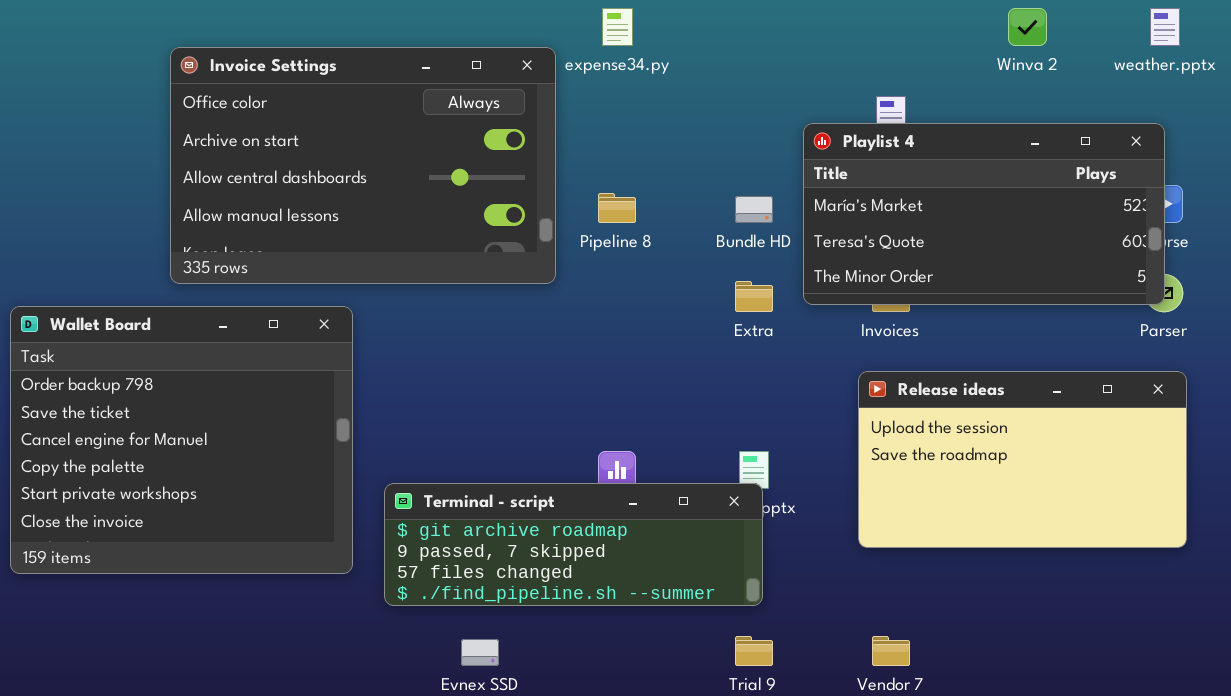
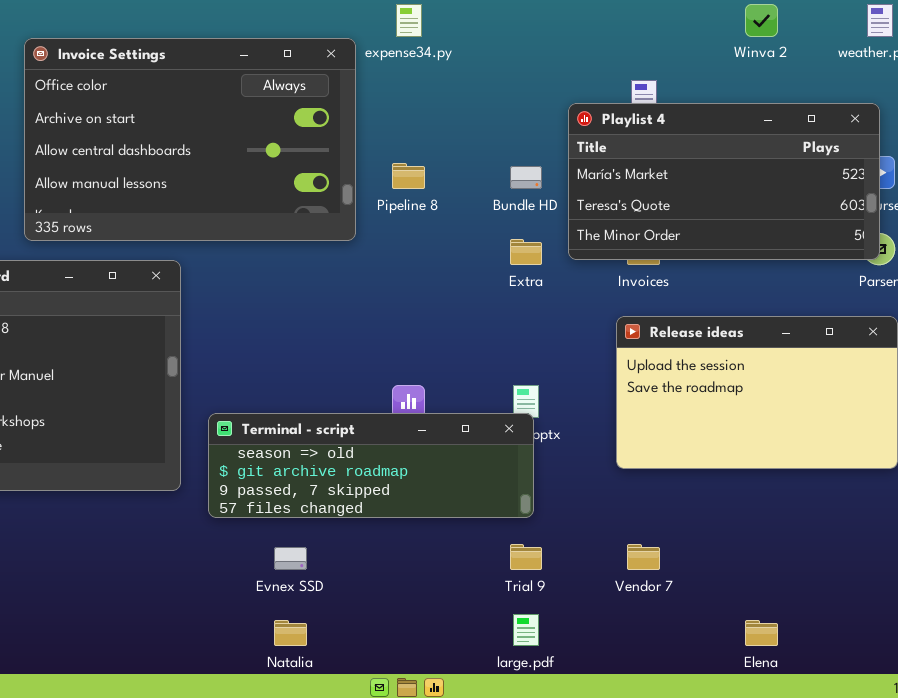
Terminal - script: [384,483,763,606] -> [208,413,534,518], scrolled up 1 row

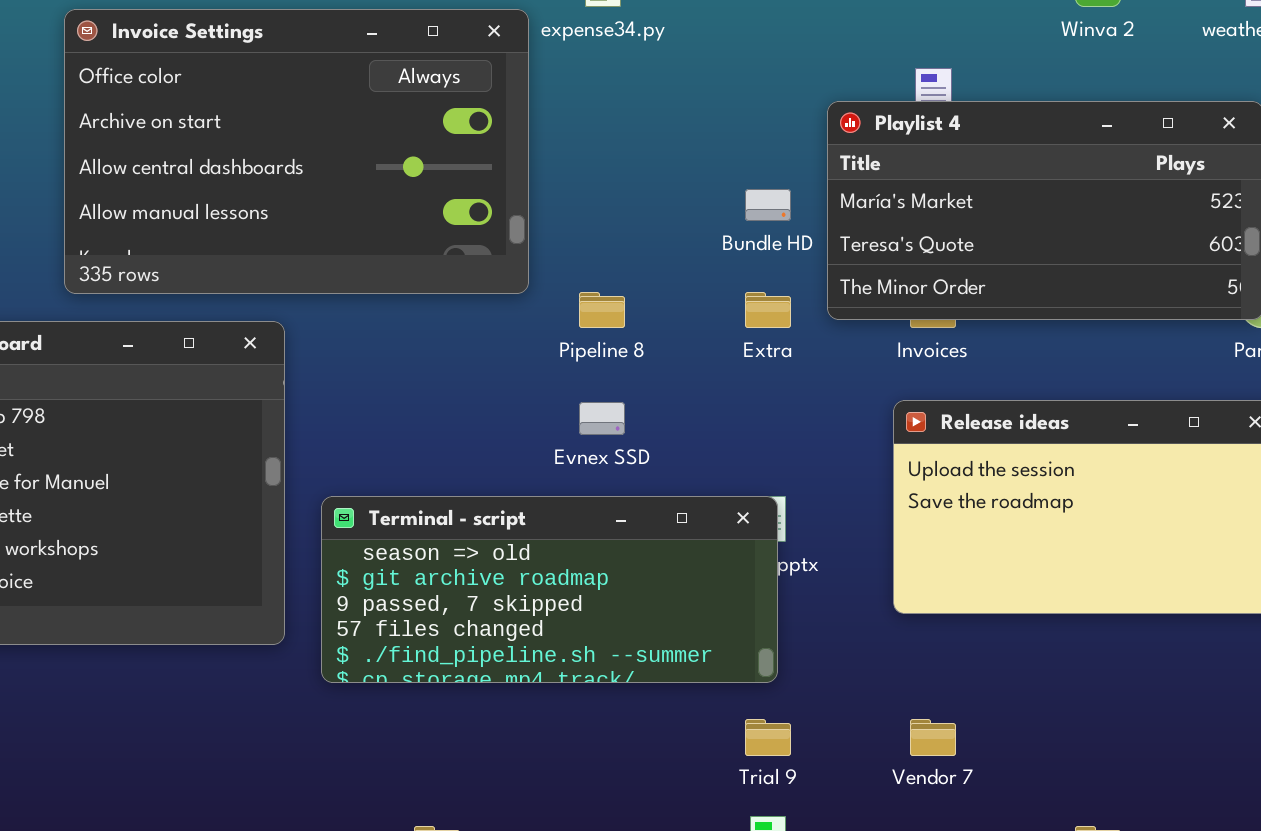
Pipeline 8: [392,163,425,189] -> [579,292,625,328], moved
Terminal - script: [208,413,534,518] -> [321,496,778,683], resized
Evnex SSD: [274,547,307,570] -> [579,402,625,435], moved

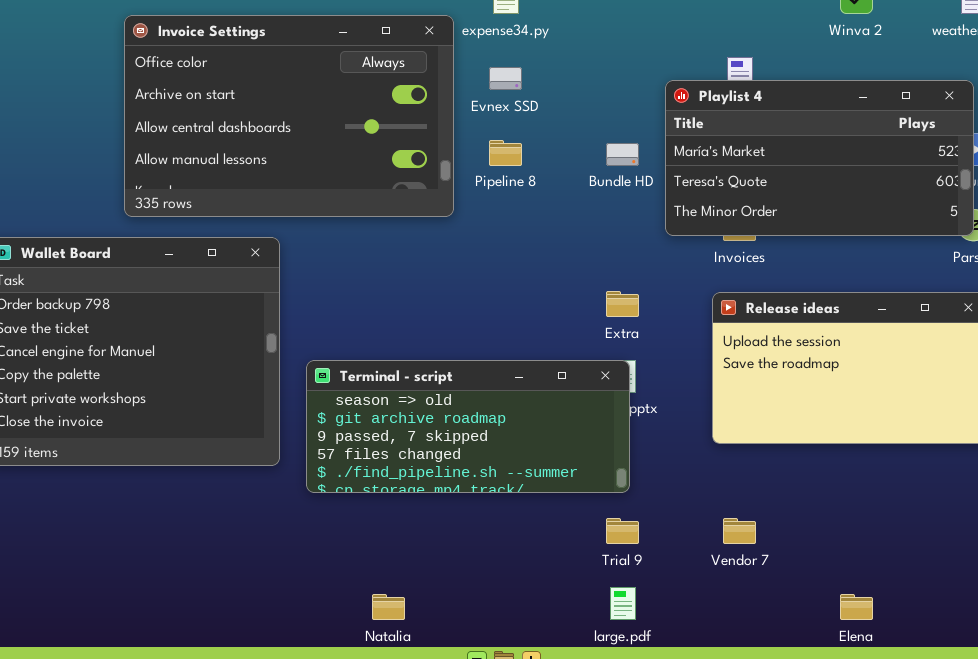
Pipeline 8: [579,292,625,328] -> [489,140,522,166], moved
Extra: [745,292,791,328] -> [606,291,639,317], moved
Evnex SSD: [579,402,625,435] -> [489,67,522,90], moved

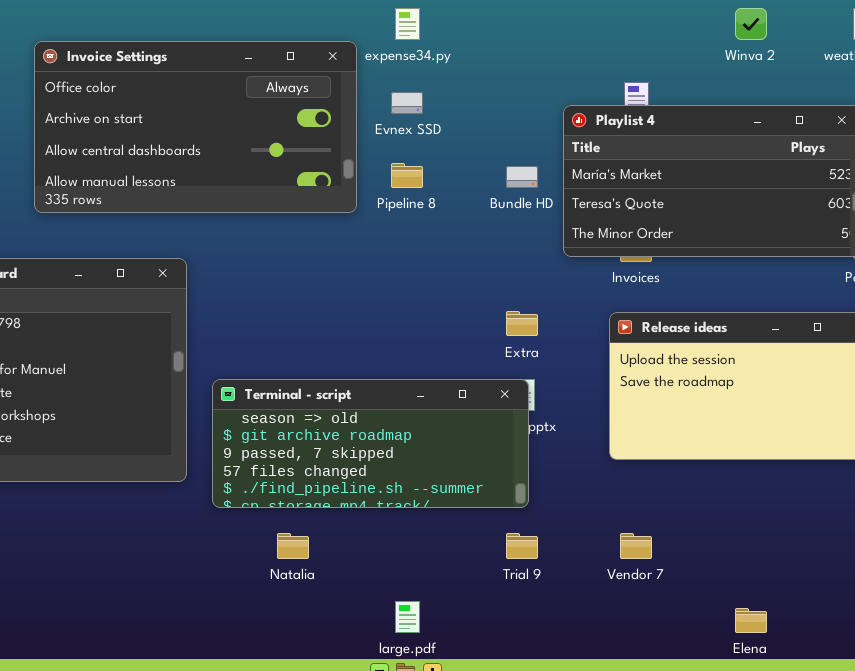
Invoice Settings: [124,15,454,217] -> [34,41,357,213], resized
large.pdf: [610,587,636,620] -> [395,601,420,633], moved
Natalia: [372,594,405,620] -> [277,533,309,559], moved

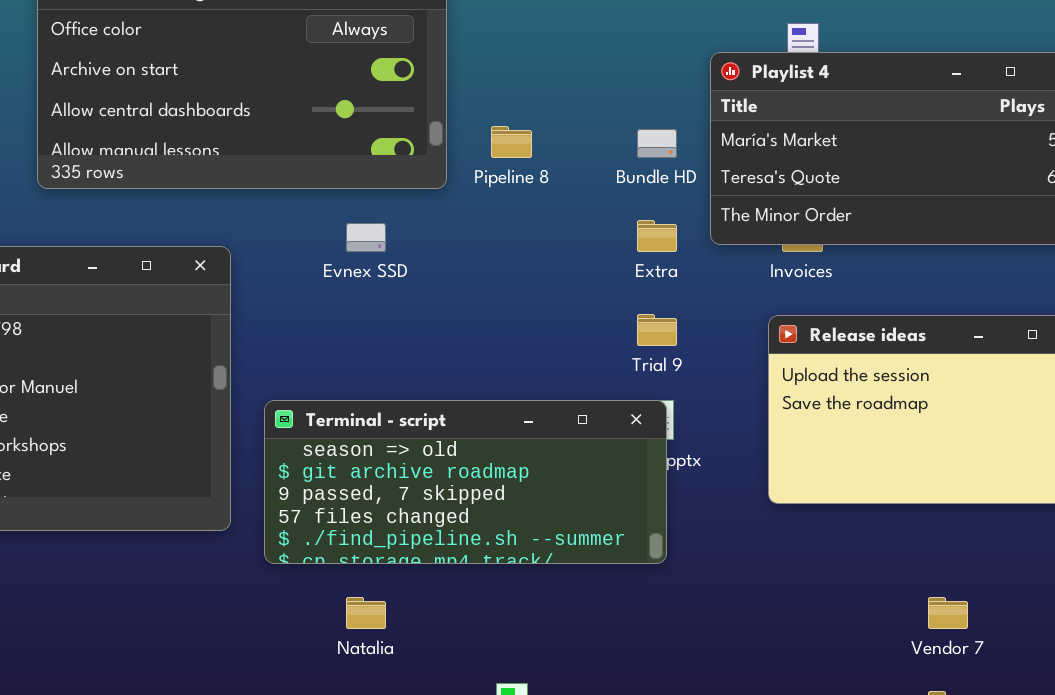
Evnex SSD: [391,92,423,114] -> [346,223,386,252], moved
Extra: [506,311,538,336] -> [637,220,677,252], moved
Trial 9: [506,533,538,559] -> [637,314,677,346], moved
Vendor 7: [620,533,652,559] -> [928,597,968,629], moved

